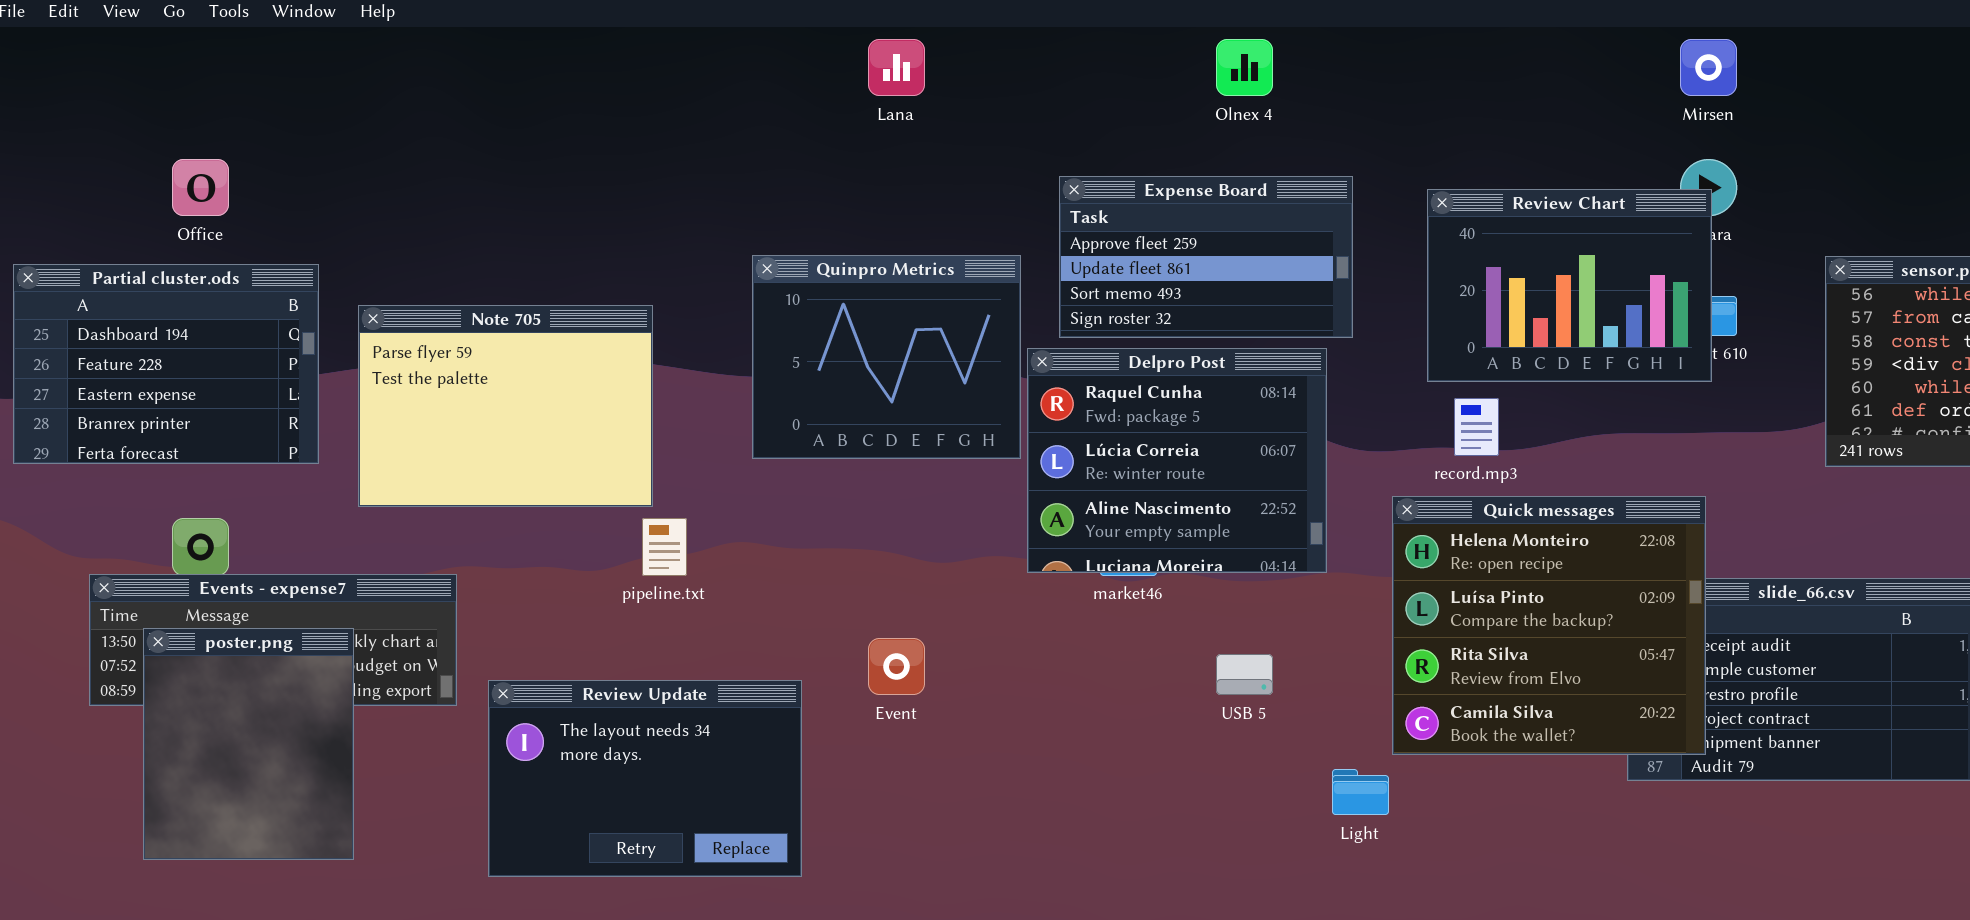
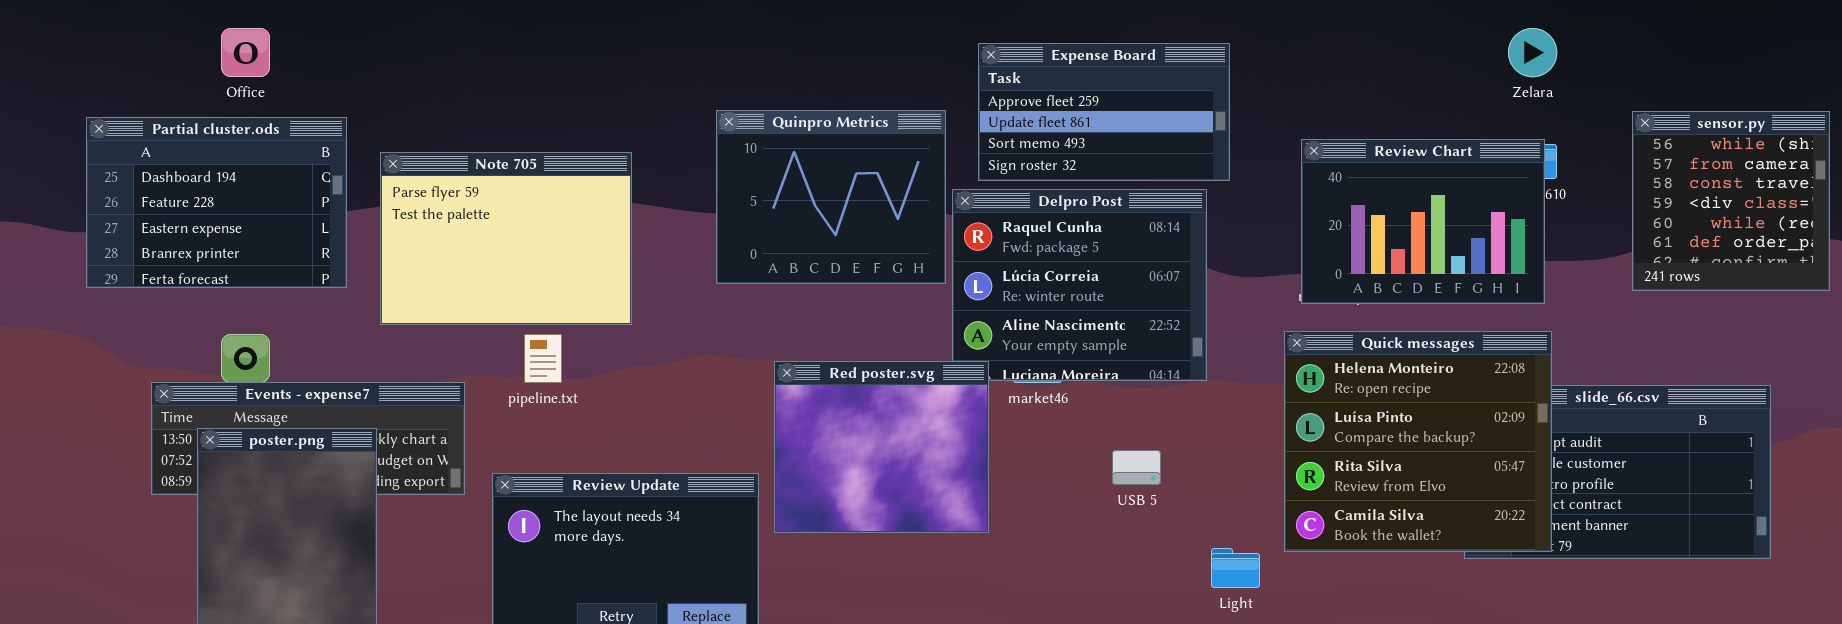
Review Chart: [1427,189,1712,382] -> [1301,139,1545,304], moved
Quick messages: [1392,496,1706,755] -> [1284,331,1552,552], moved
pipeline.txt: [642,518,687,576] -> [524,334,562,383], moved
Red poster.svg: none -> [774,361,989,533], opened

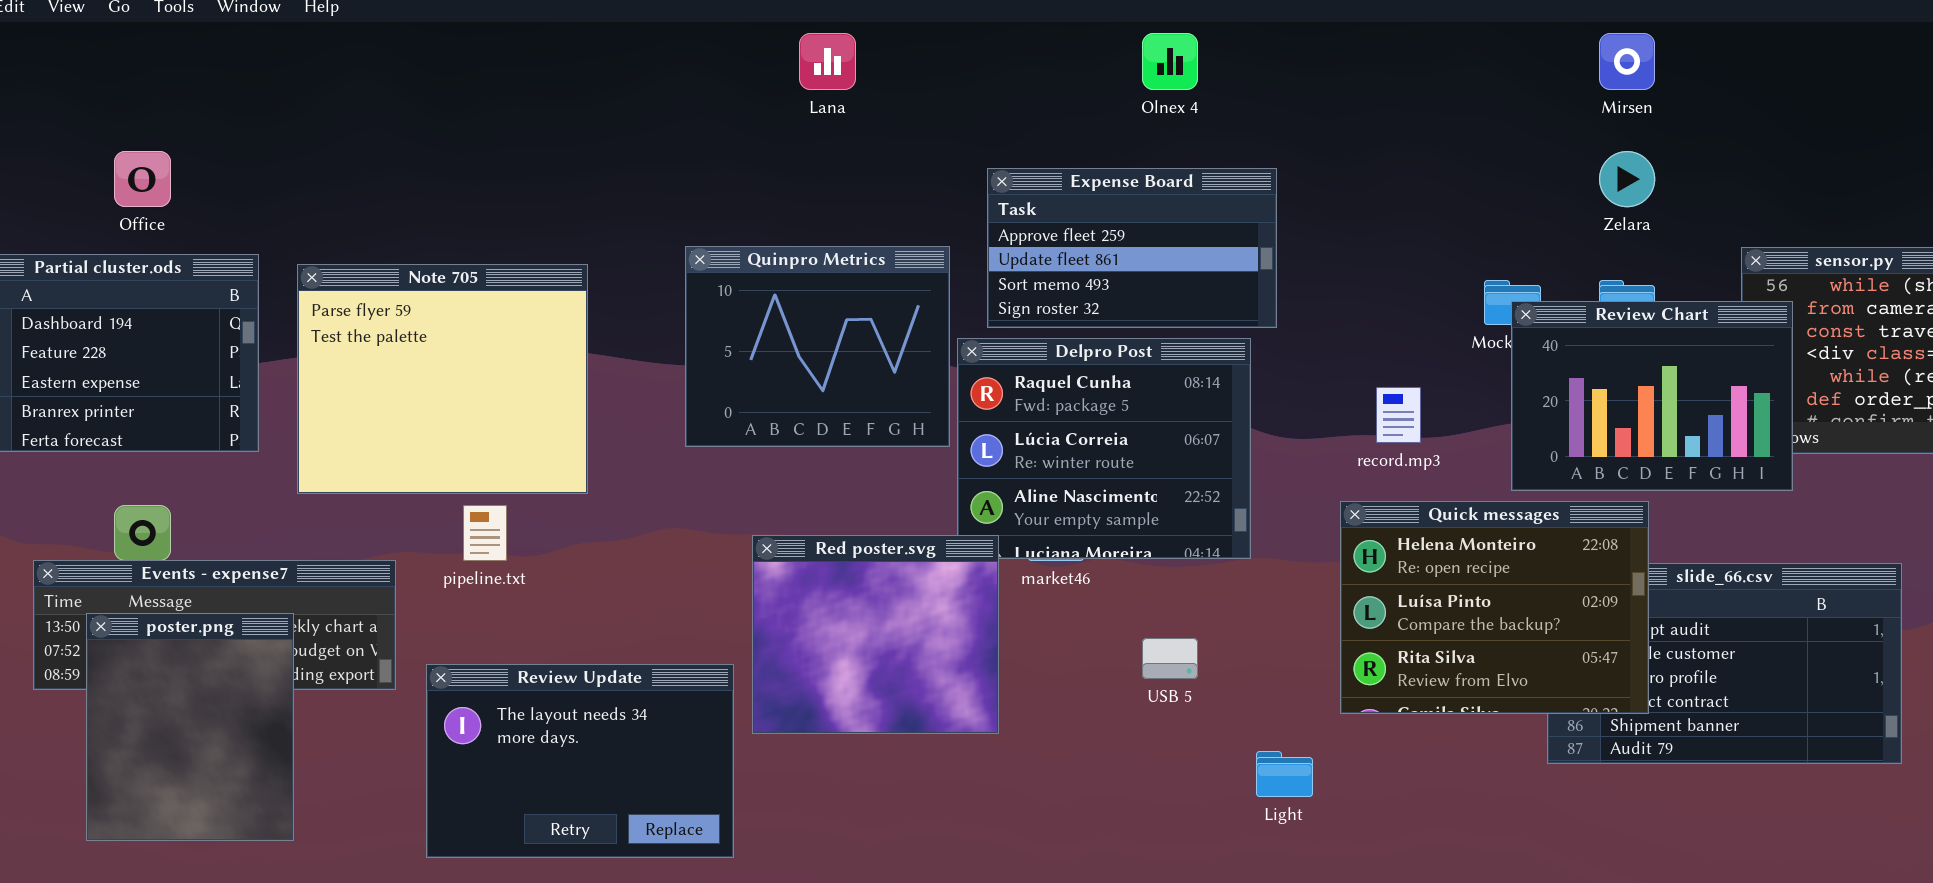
Review Chart: [1301,139,1545,304] -> [1511,301,1793,491], moved
Note 705: [380,152,632,325] -> [297,264,588,494], resized
Quick messages: [1284,331,1552,552] -> [1340,501,1649,714], resized

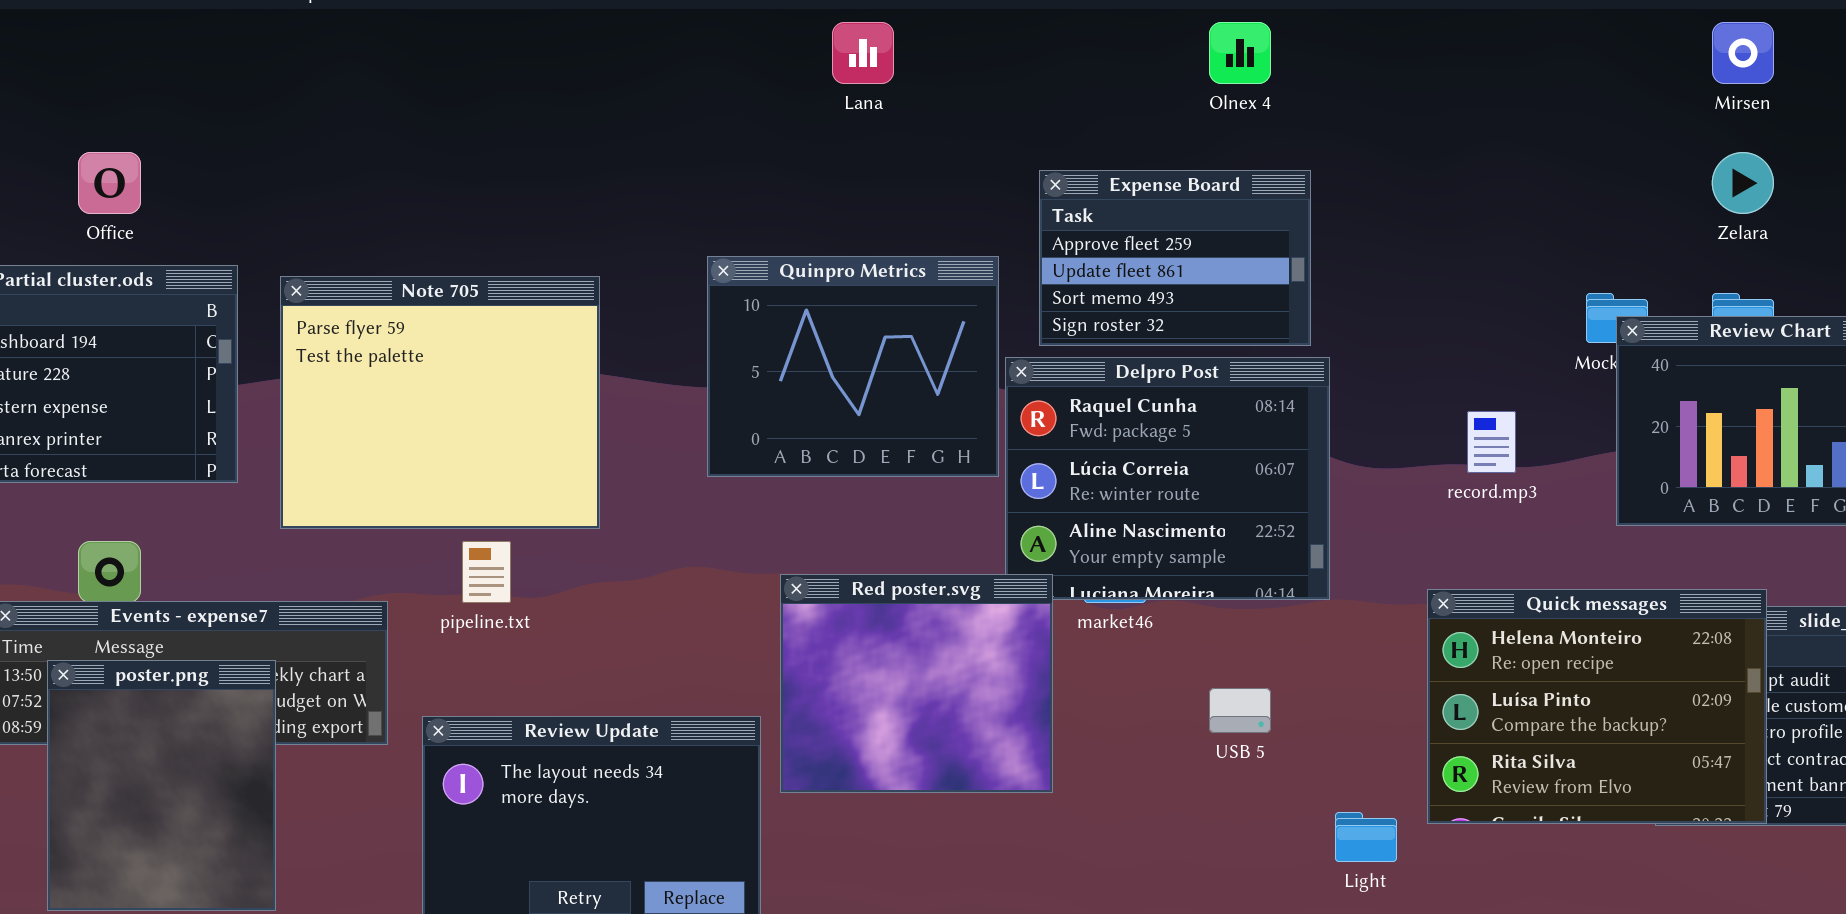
Expense Board: [987,168,1277,328] -> [1039,170,1311,346], resized
Quick messages: [1340,501,1649,714] -> [1427,589,1767,824], moved

